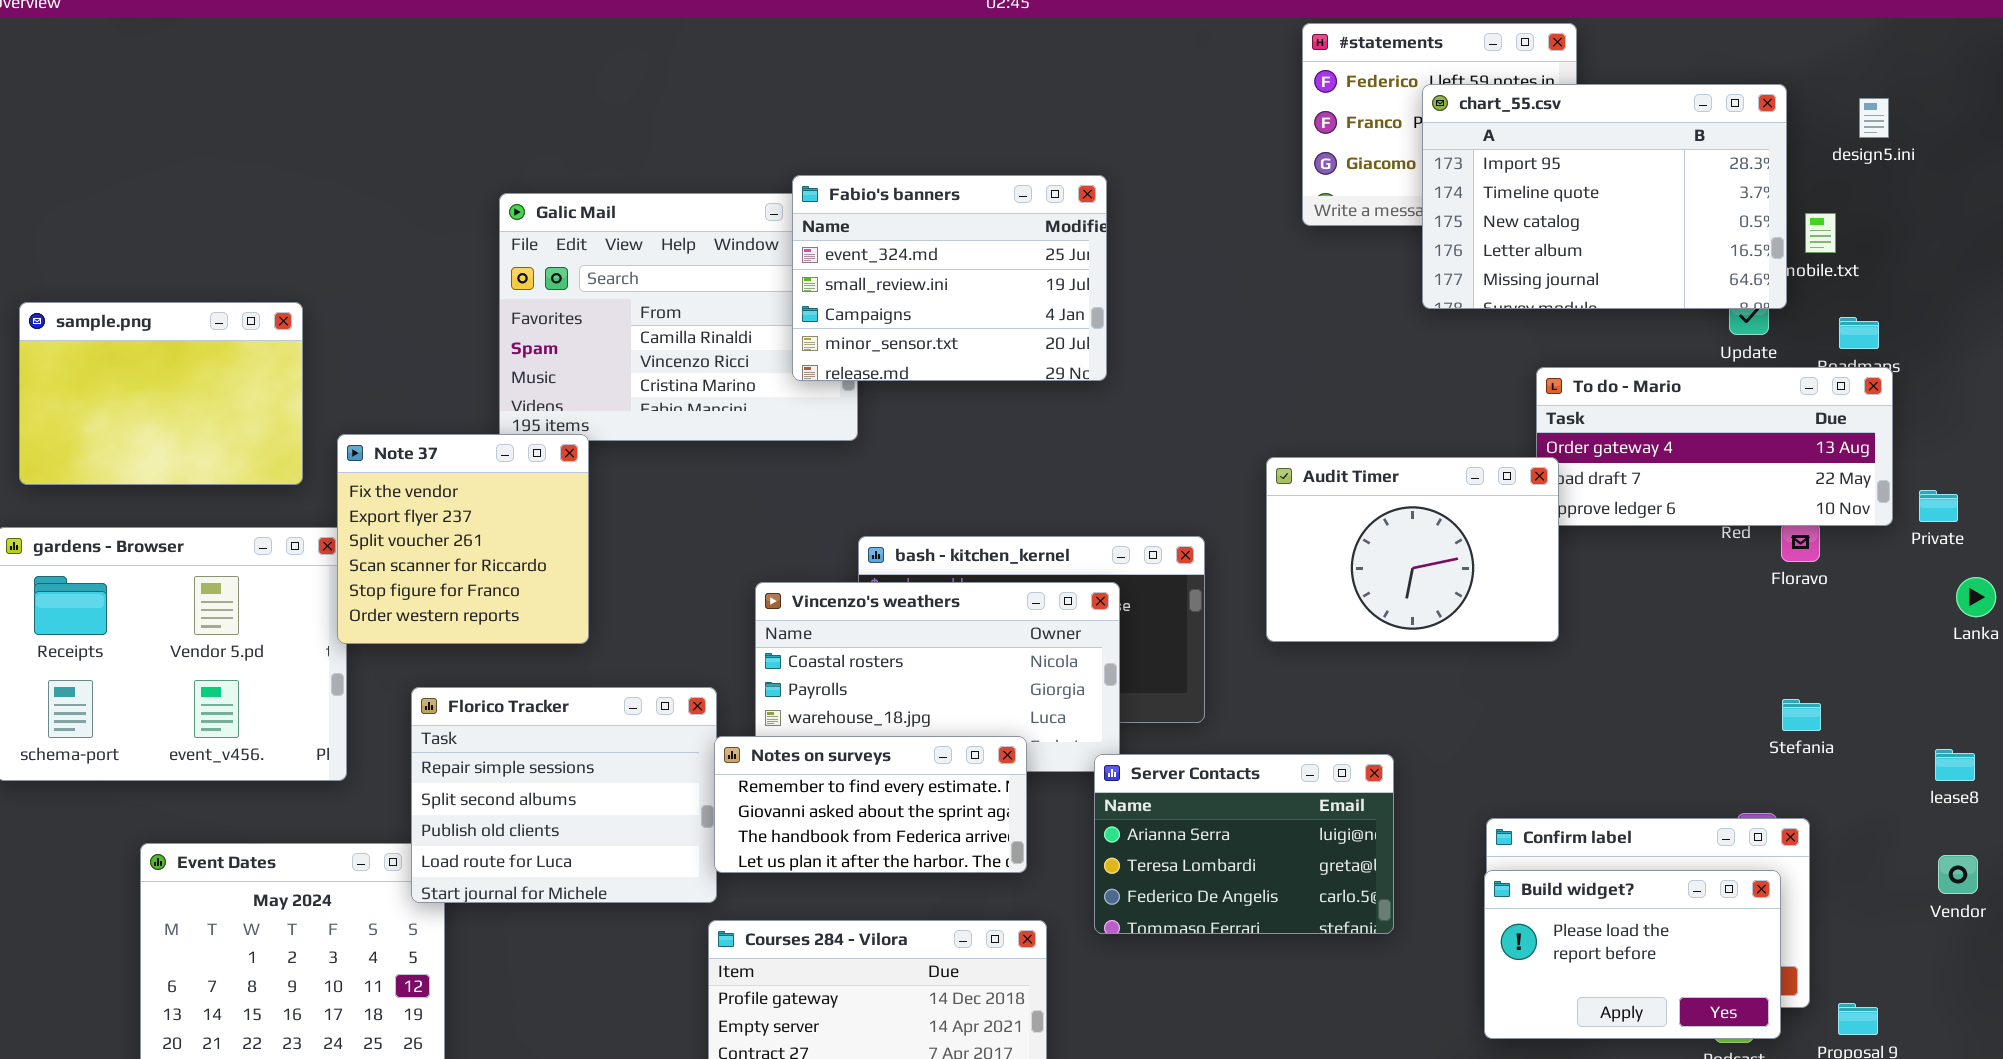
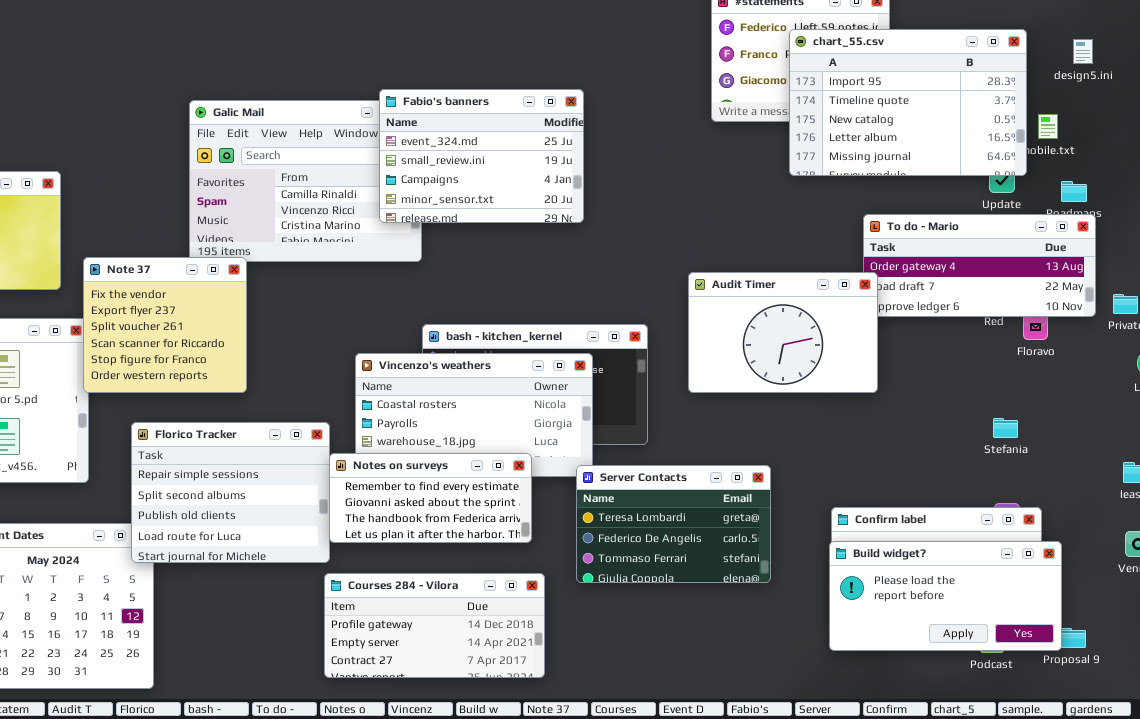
Stefania: [1782,699,1821,731] -> [993,418,1018,438], moved
Server Contacts: [1094,754,1394,934] -> [576,465,771,583], scrolled down 1 row
Build widget?: [1484,870,1781,1039] -> [829,541,1062,651], resized

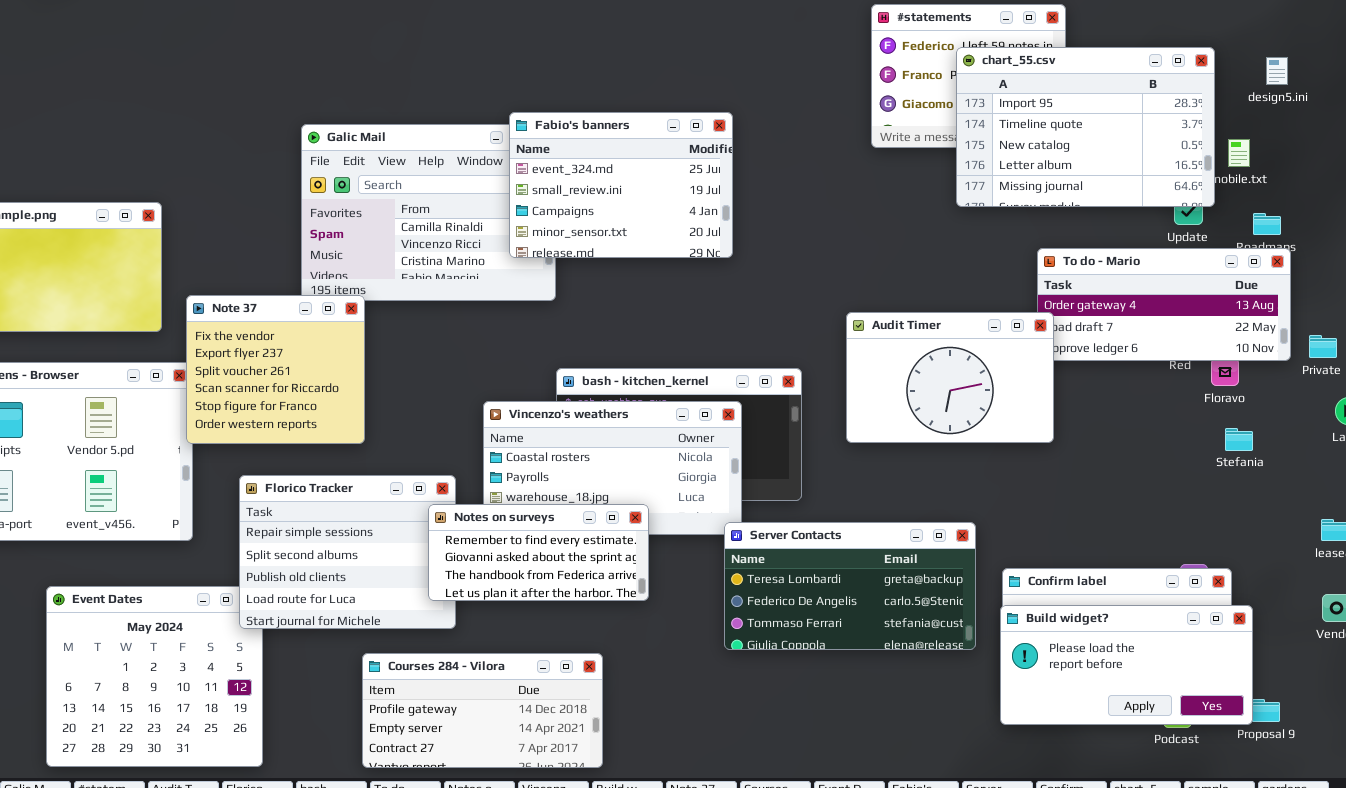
Stefania: [993,418,1018,438] -> [1225,428,1253,451], moved
Notes on surveys: [329,453,532,543] -> [428,504,649,601], moved
Server Contacts: [576,465,771,583] -> [724,522,976,650], resized
Courses 284 - Vilora: [324,573,545,678] -> [362,653,603,768], moved

